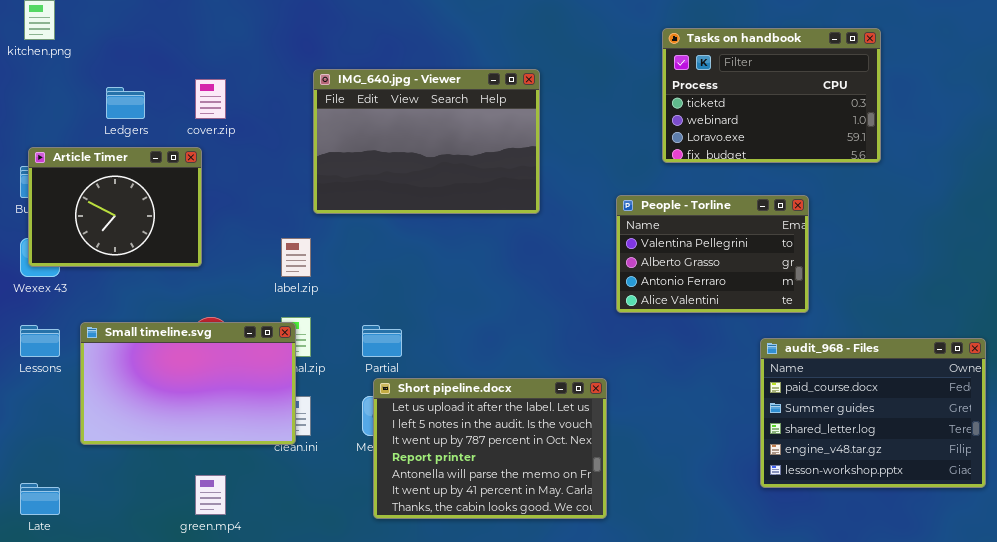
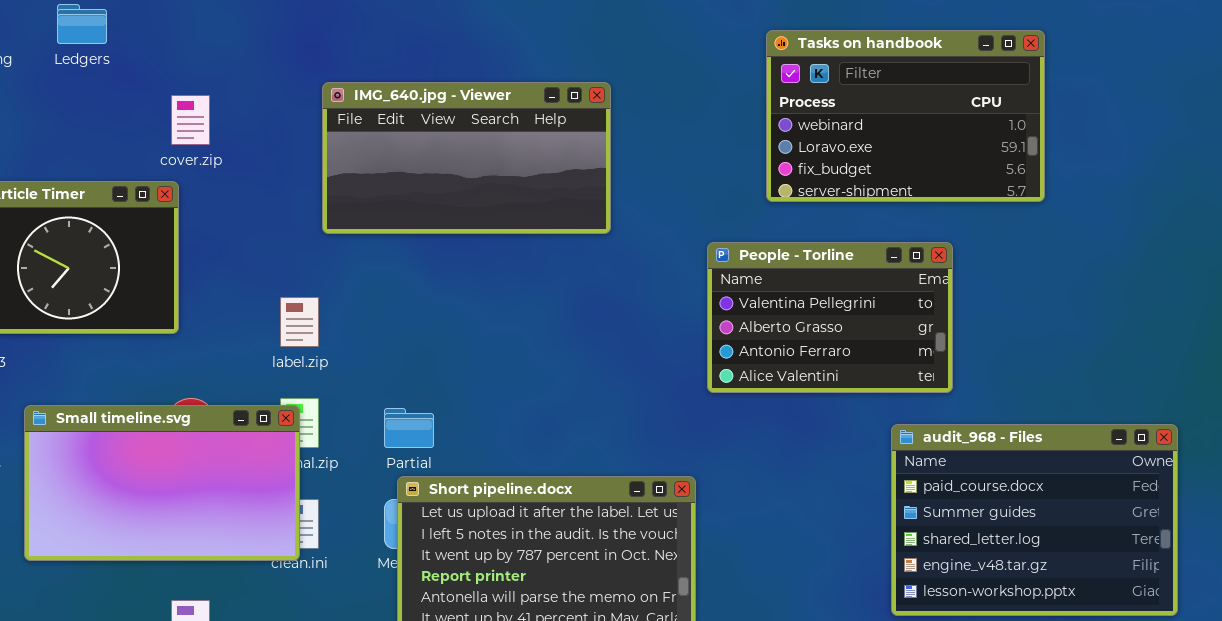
Tasks on handbook: [662,28,881,163] -> [766,30,1045,202], scrolled down 1 row
IMG_640.jpg - Viewer: [313,69,540,214] -> [322,82,611,234], resized
Ledgers: [106,87,145,119] -> [57,4,107,44], moved

